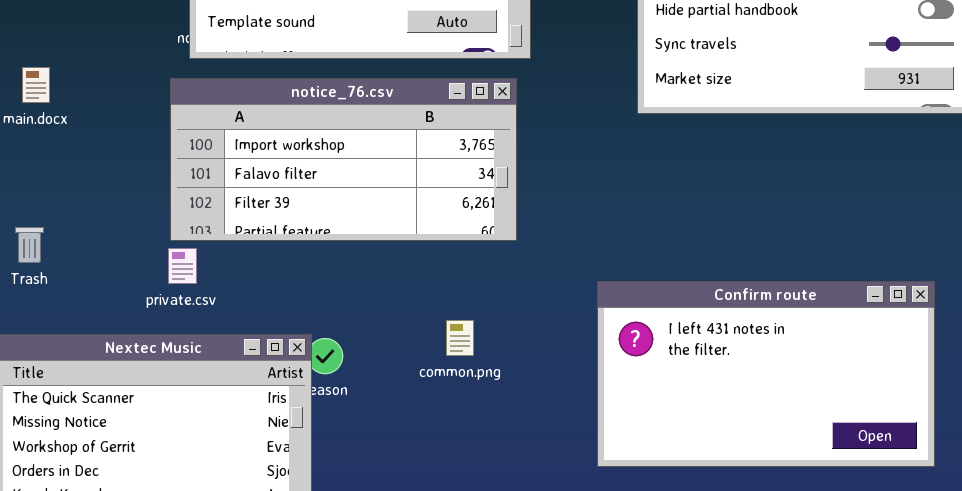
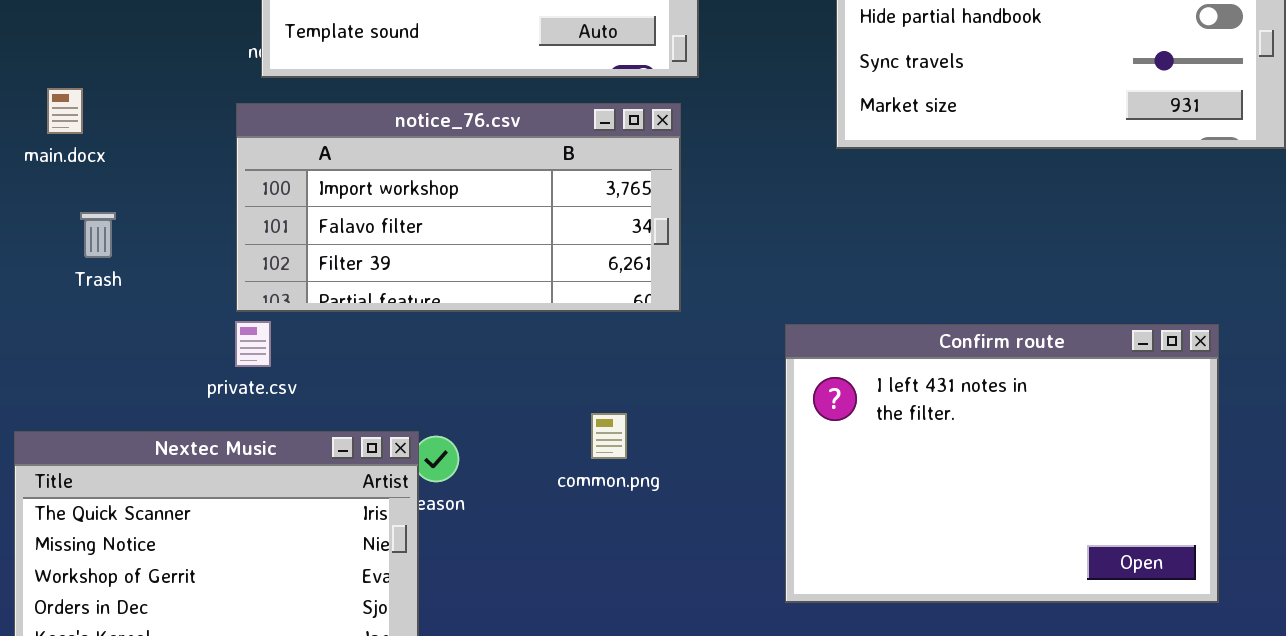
Trash: [15,227,44,263] -> [80,212,116,258], moved
Confirm route: [597,281,935,467] -> [785,324,1219,603], resized

